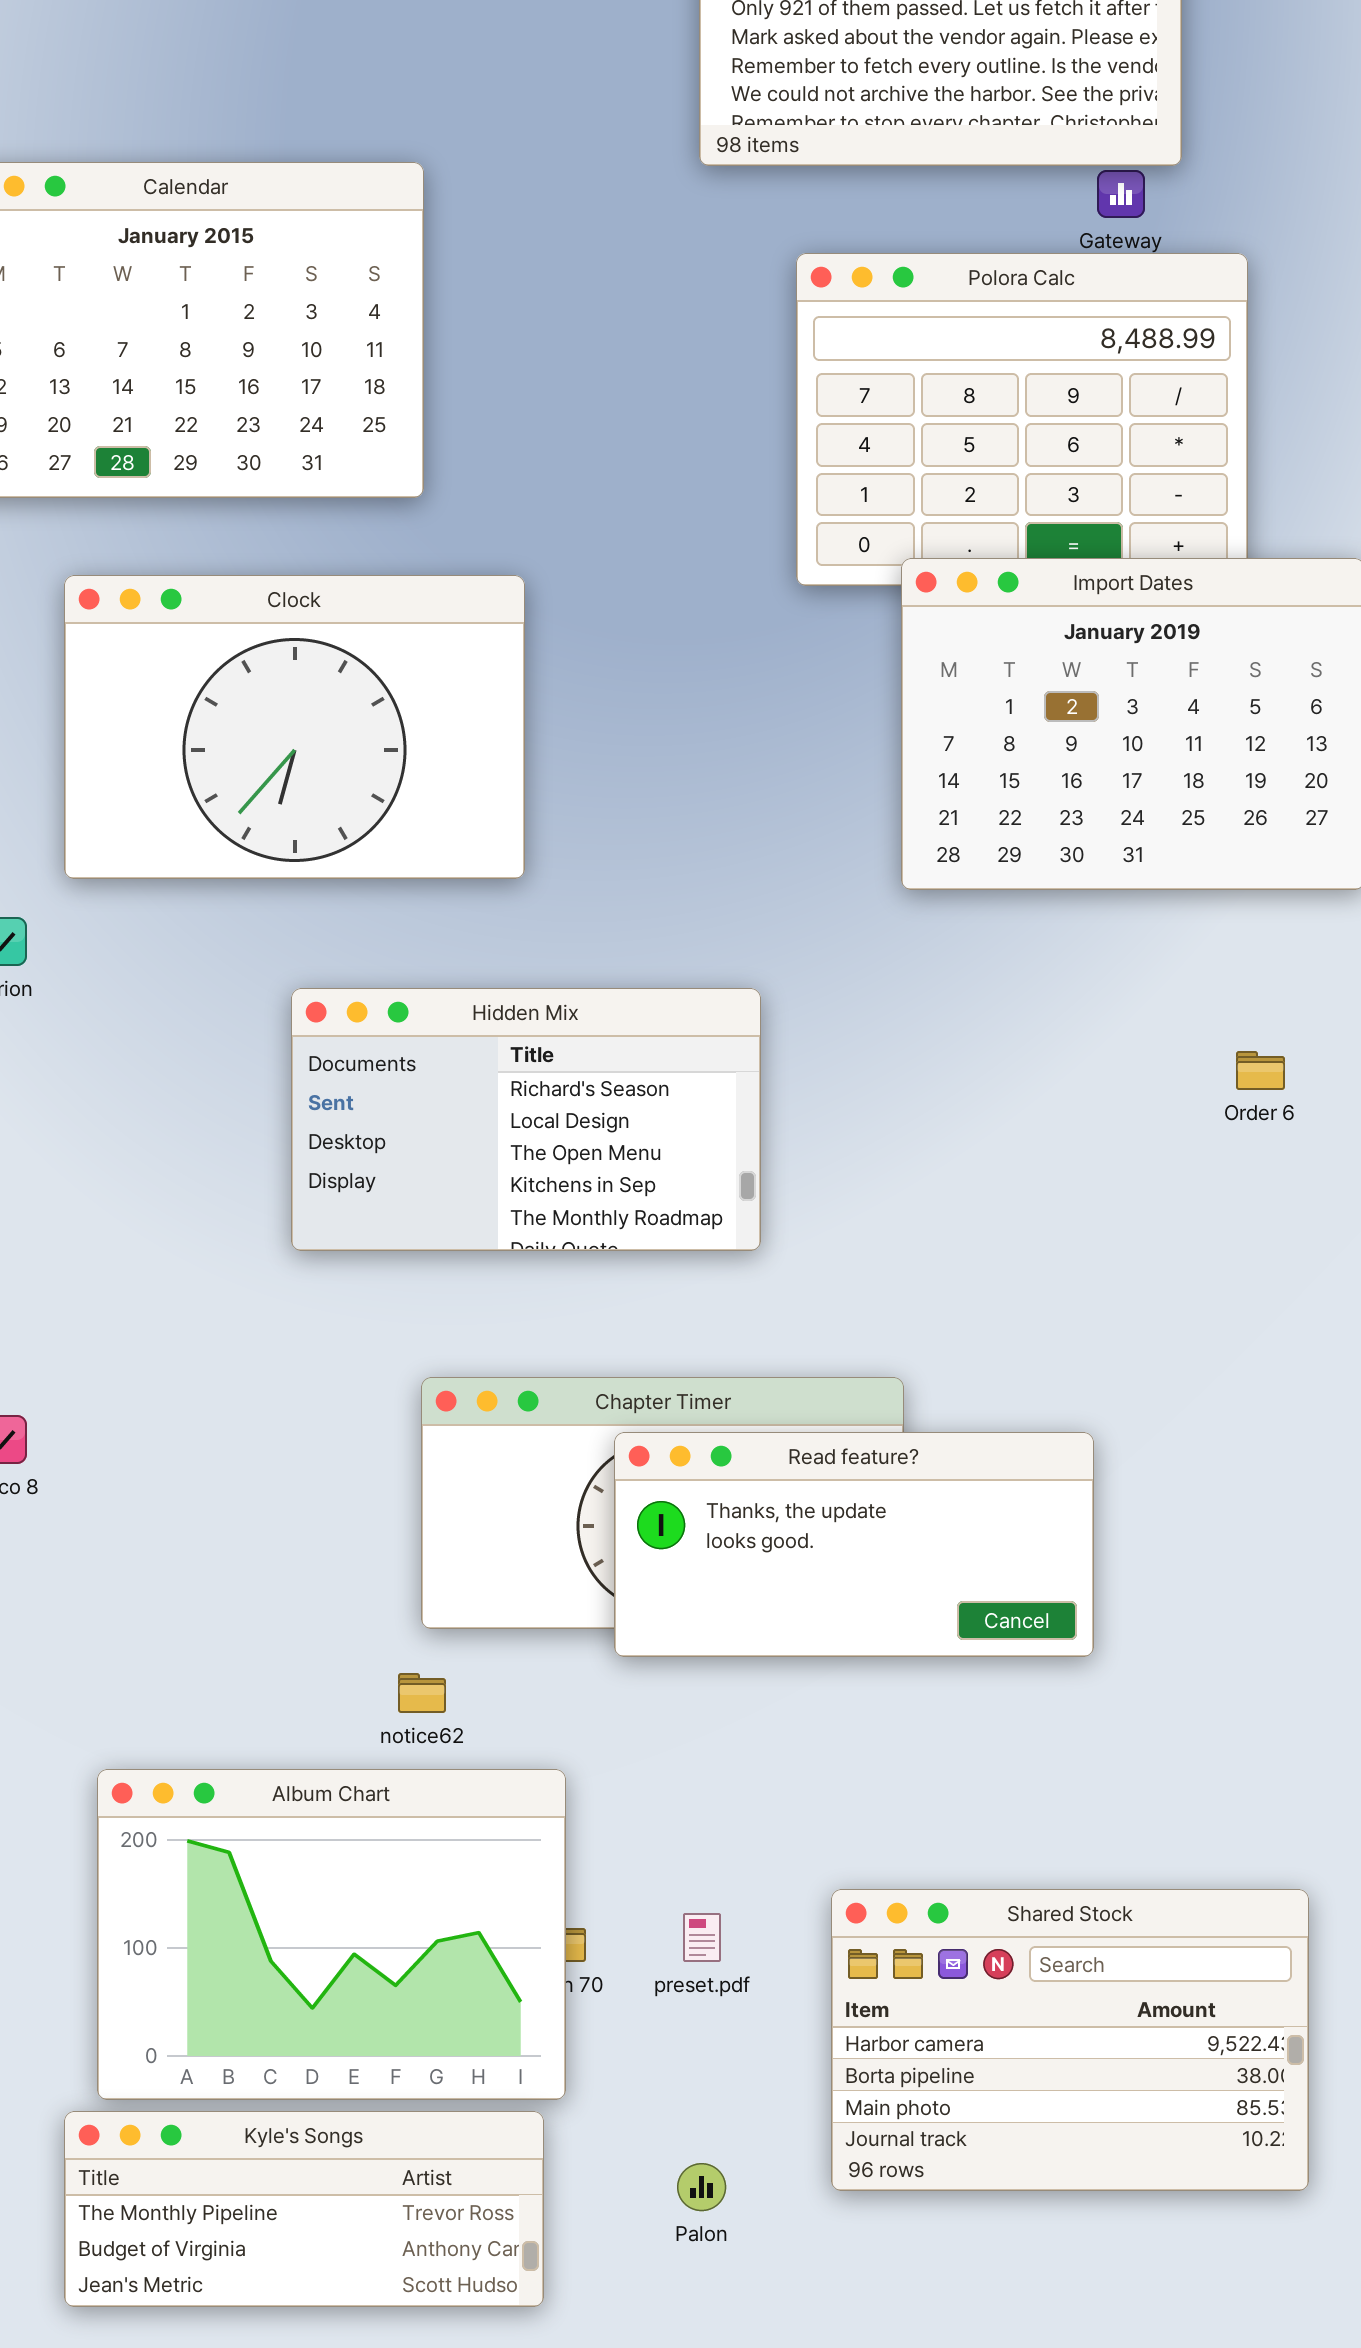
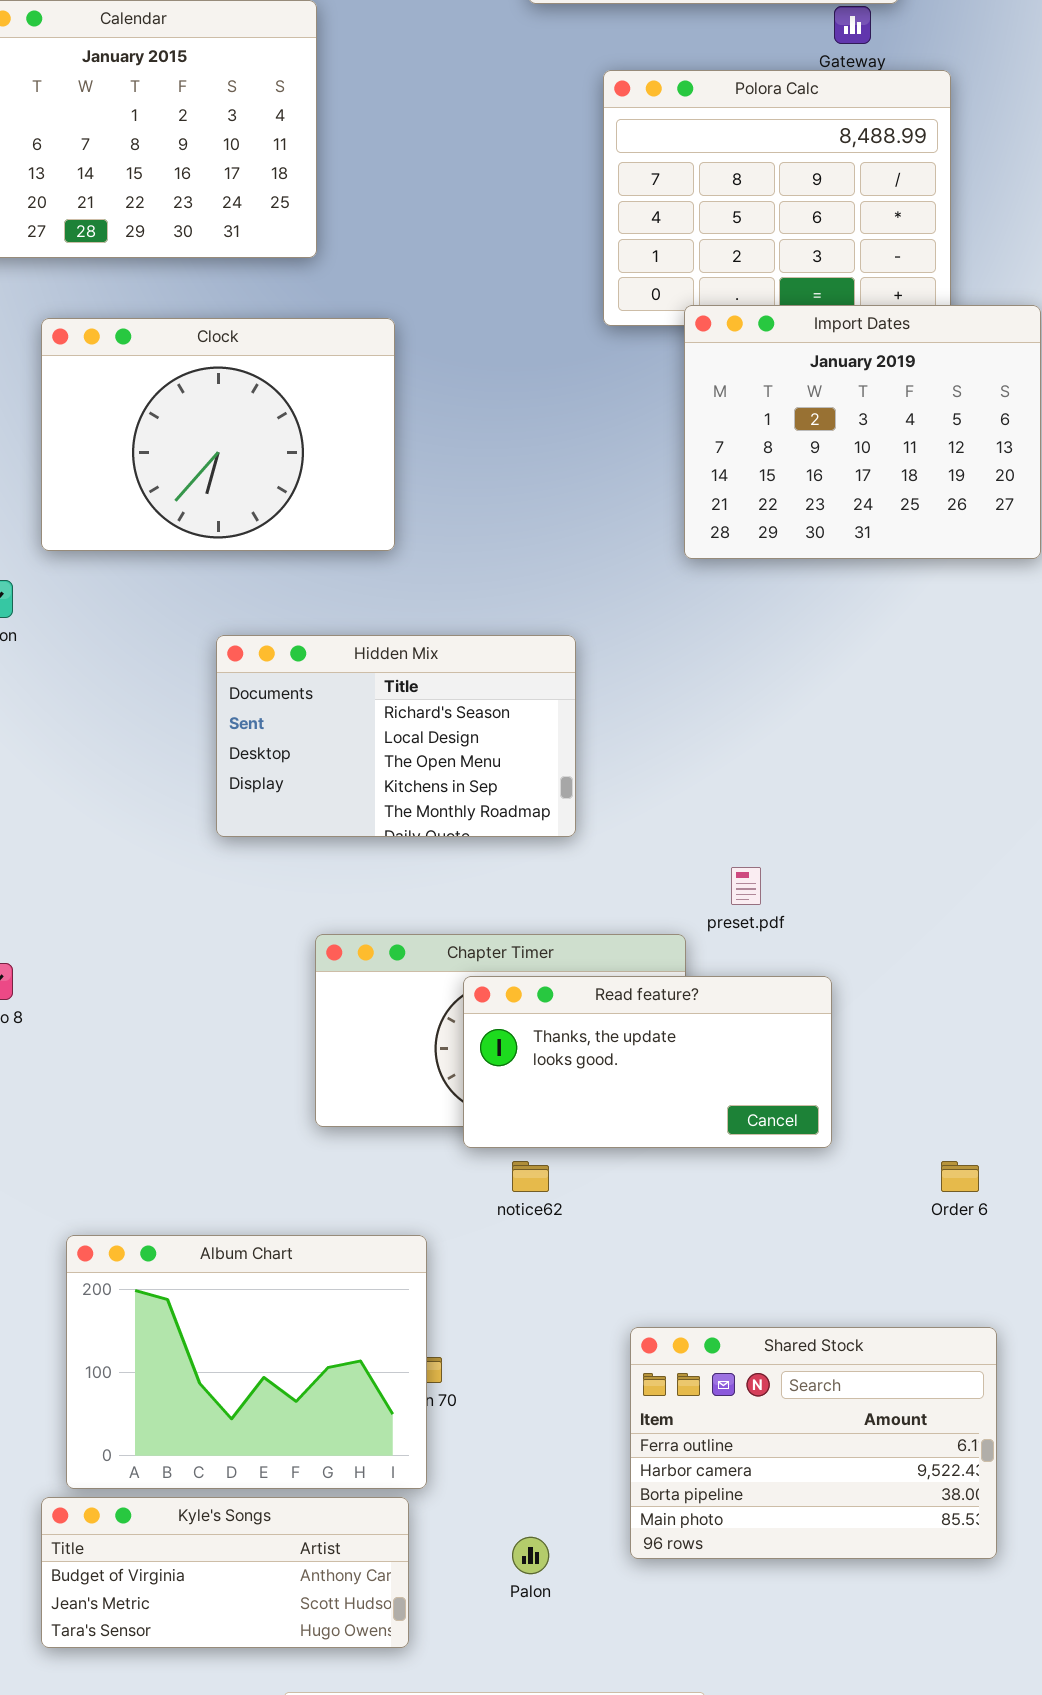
Order 6: [1236,1051,1285,1090] -> [941,1161,979,1192], moved
notice62: [398,1673,446,1713] -> [512,1161,549,1192], moved
Shared Stock: [831,1889,1309,2191] -> [630,1327,997,1559], scrolled up 1 row
preset.pdf: [683,1913,721,1962] -> [731,867,761,905], moved
Kyle's Songs: [64,2111,544,2307] -> [41,1497,409,1648], scrolled down 1 row

